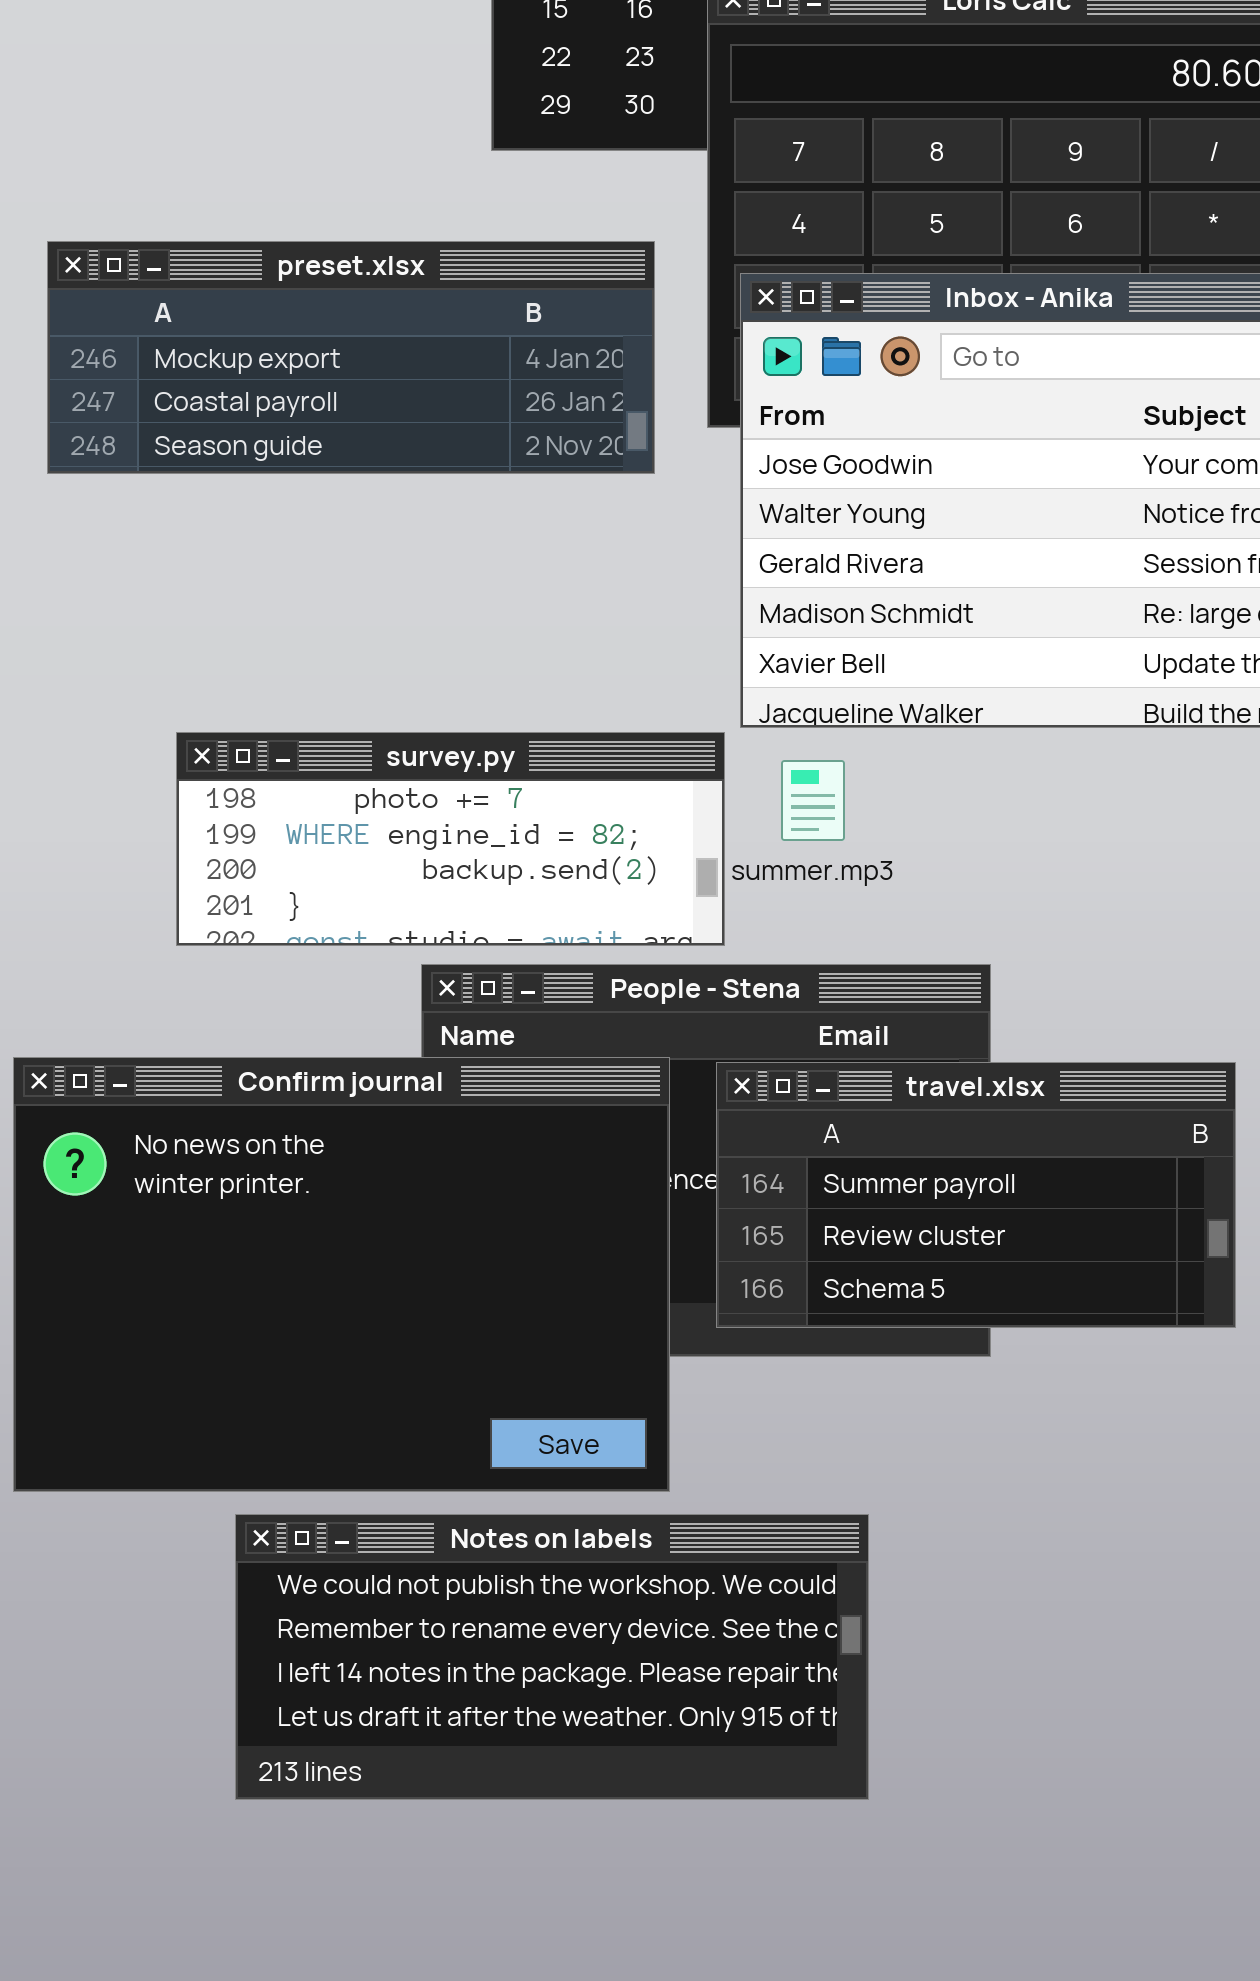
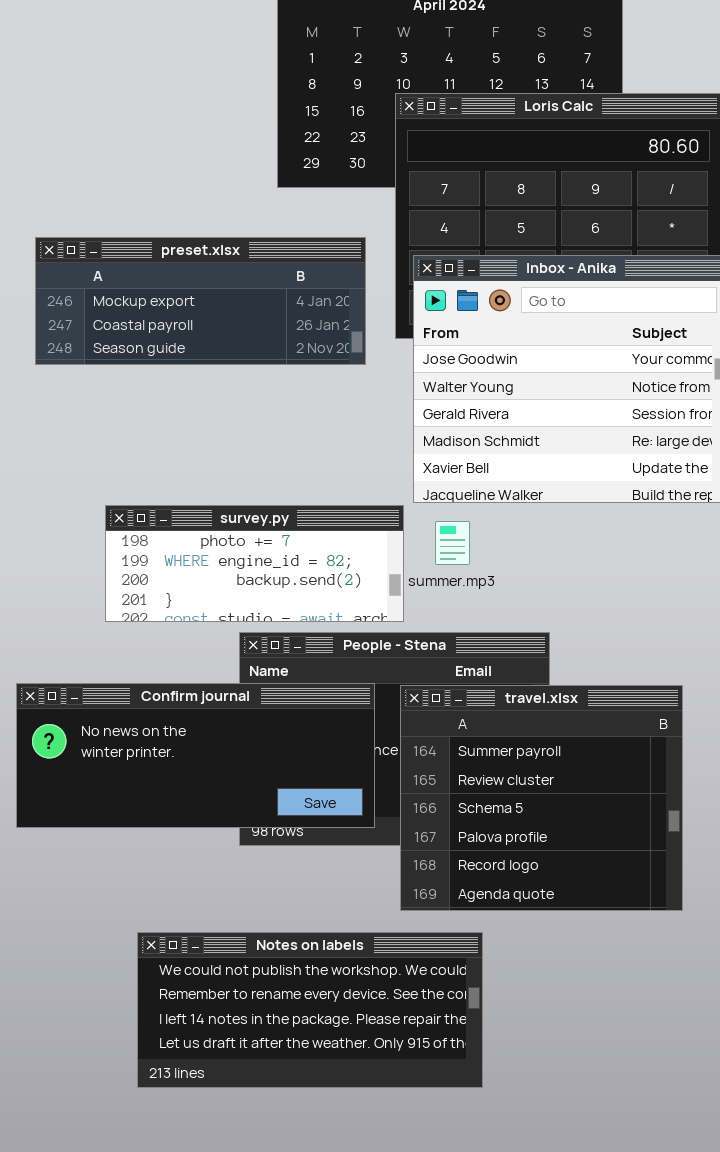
Confirm journal: [13,1057,670,1492] -> [16,683,375,828], resized
travel.xlsx: [716,1062,1236,1328] -> [400,685,683,911], resized

